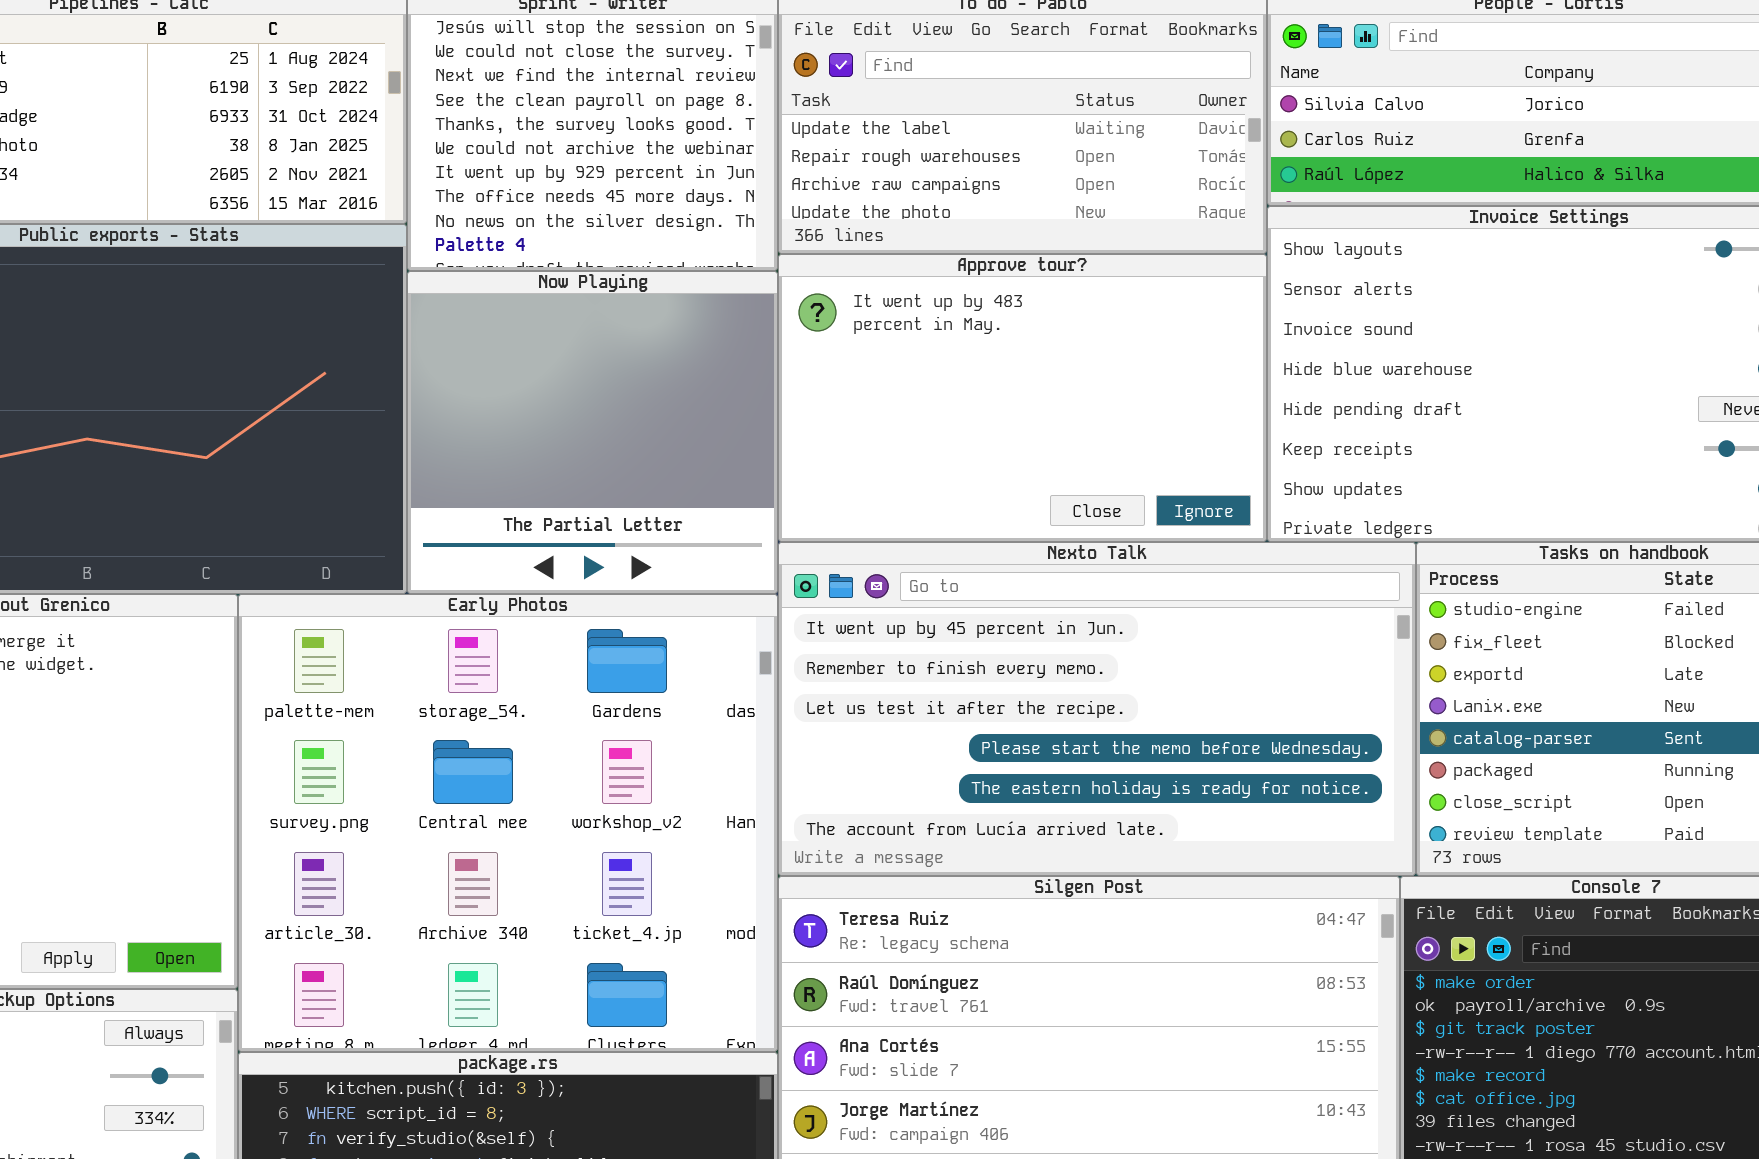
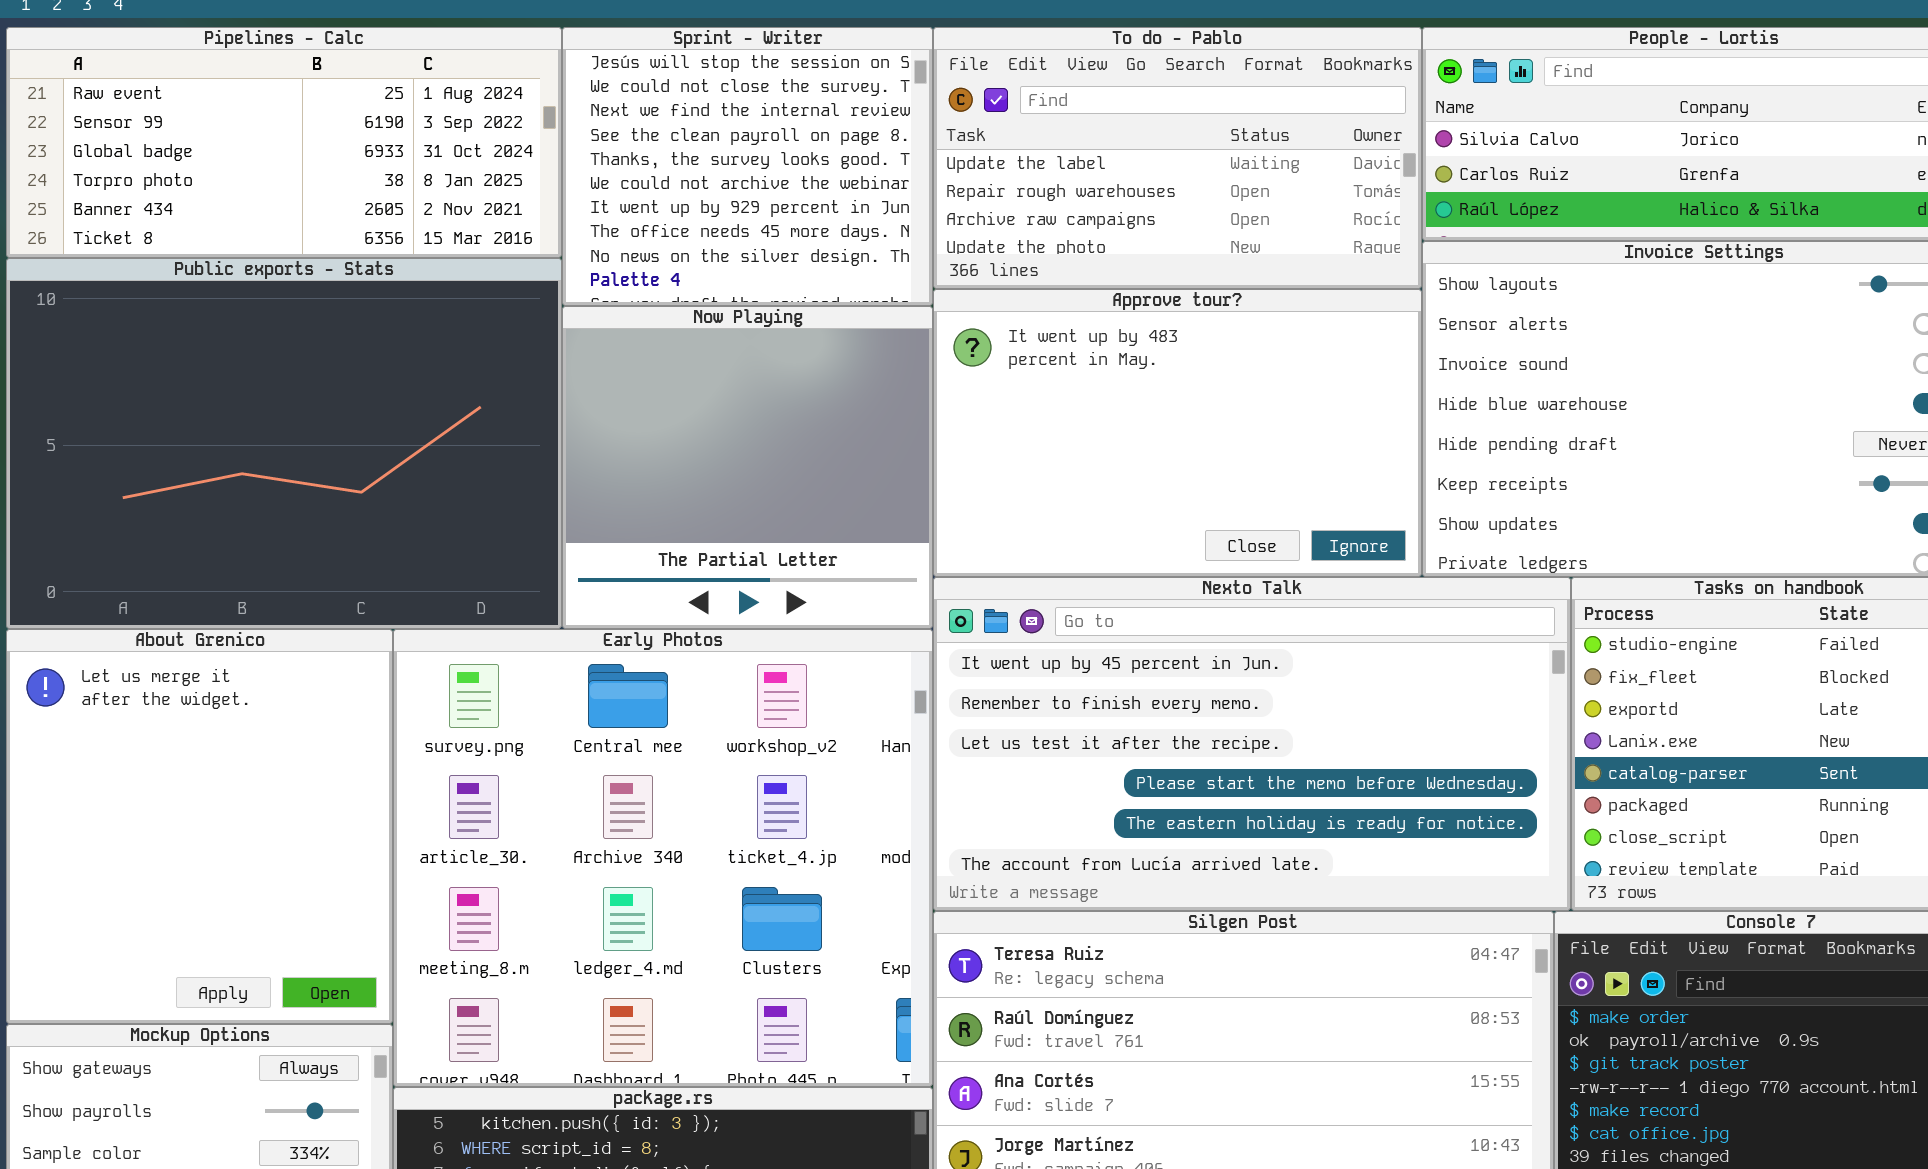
Early Photos: [238,594,778,1052] -> [393,629,933,1087], scrolled down 1 row

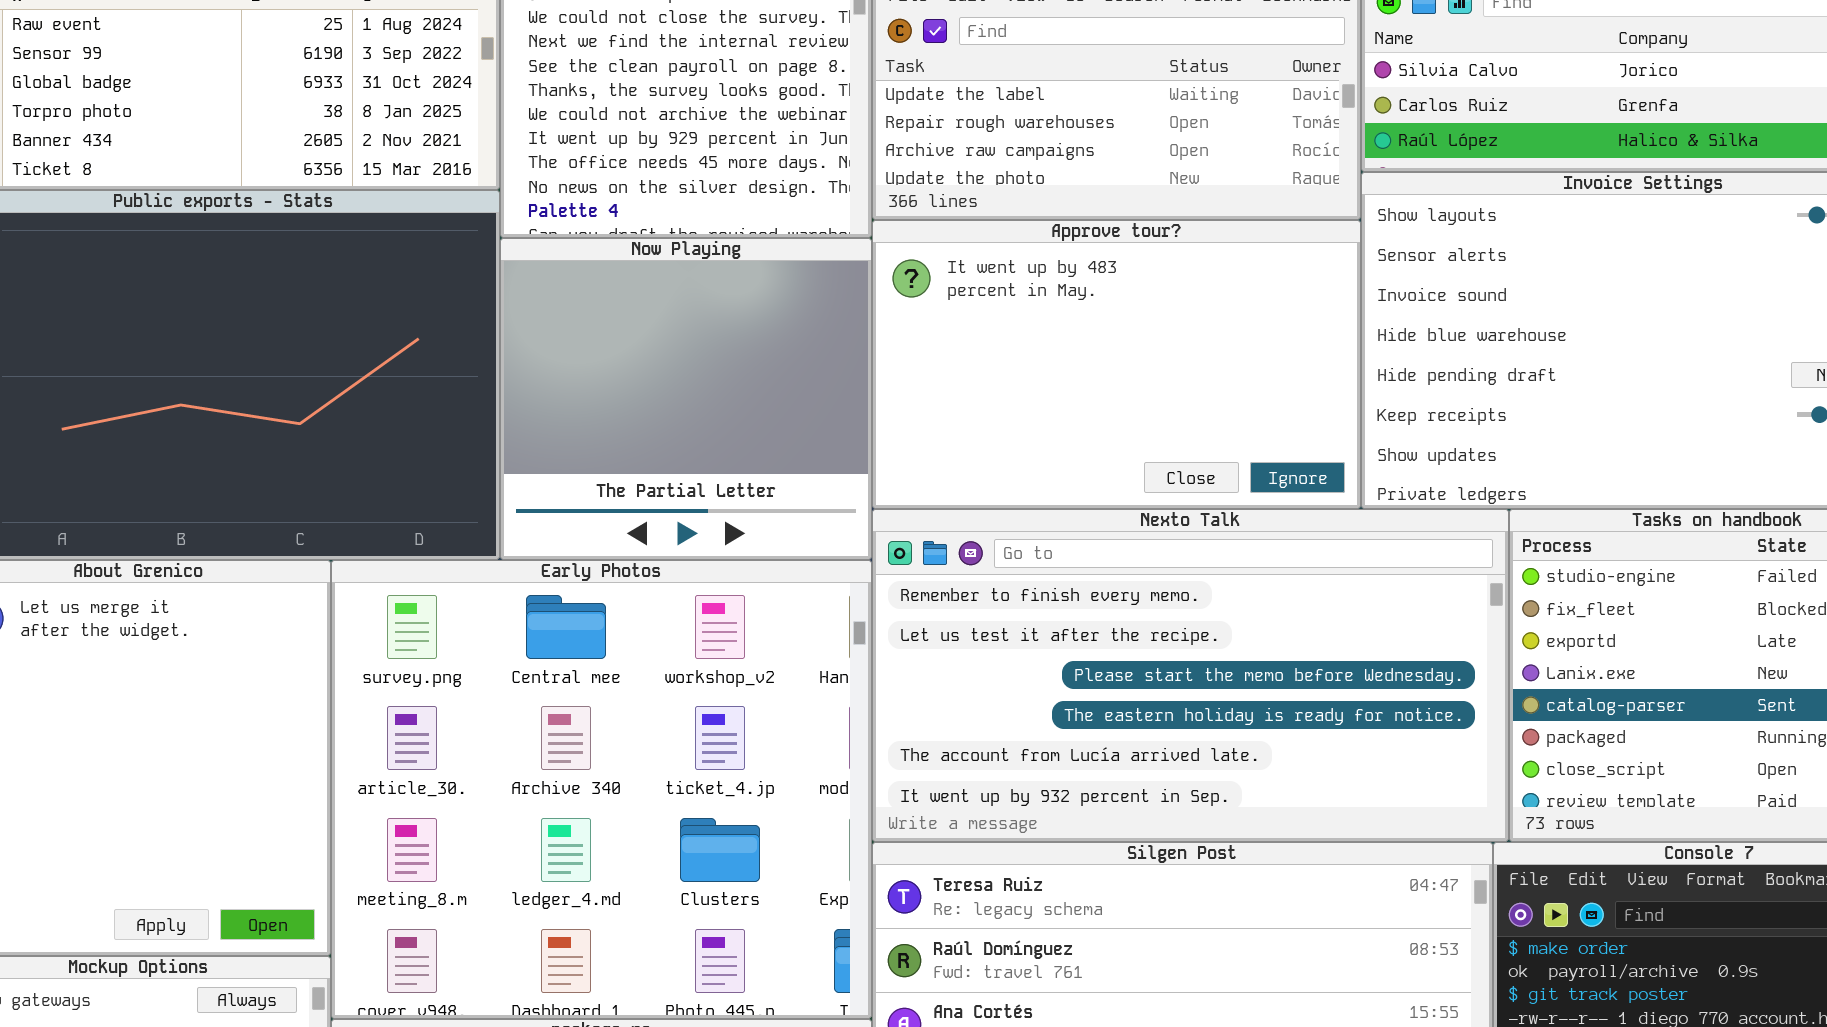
Nexto Talk: [933,577,1571,911] -> [872,509,1509,842], scrolled down 1 row

